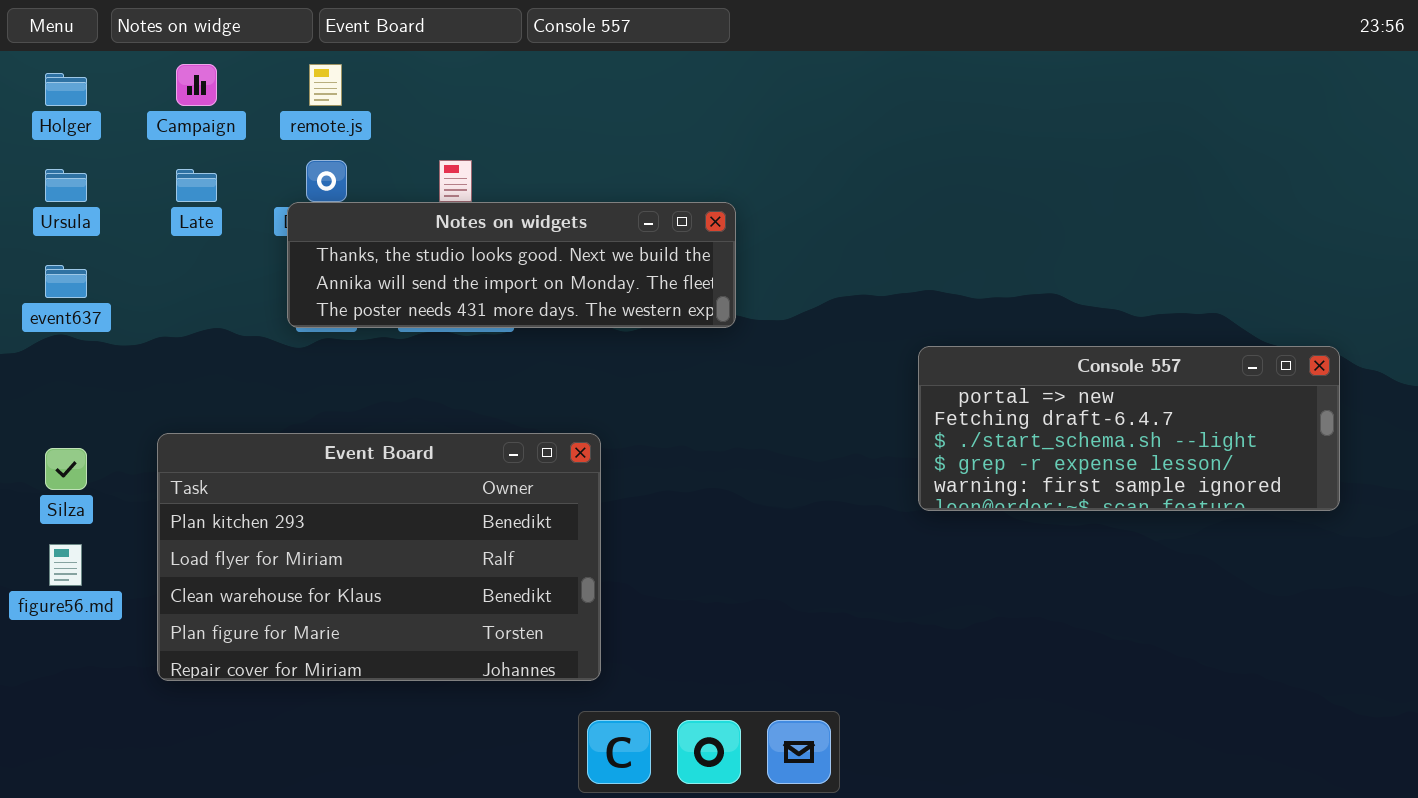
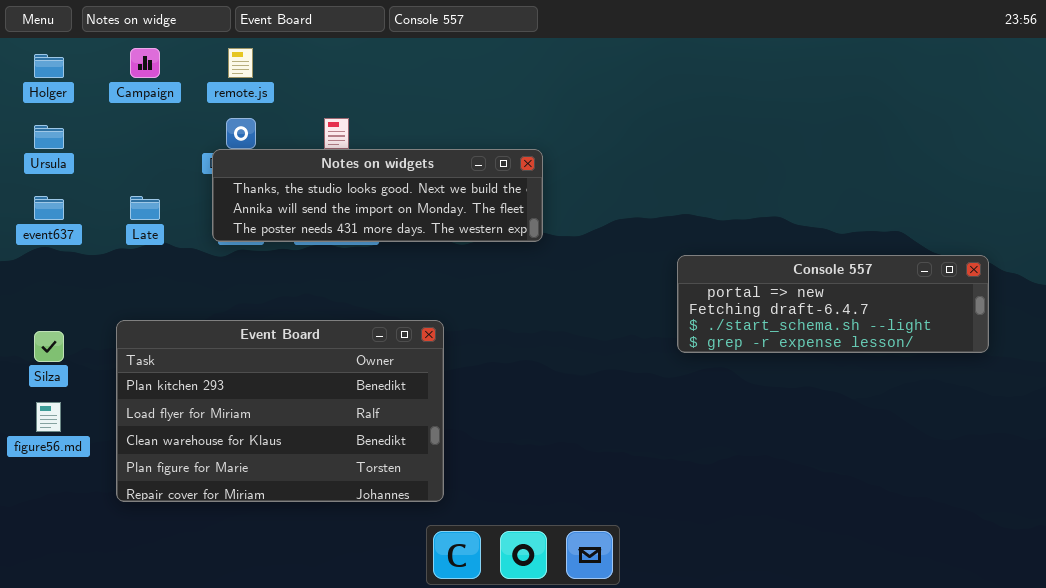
Late: [176,169,217,202] -> [130,196,160,220], moved
Console 557: [918,346,1340,511] -> [677,255,989,353], resized

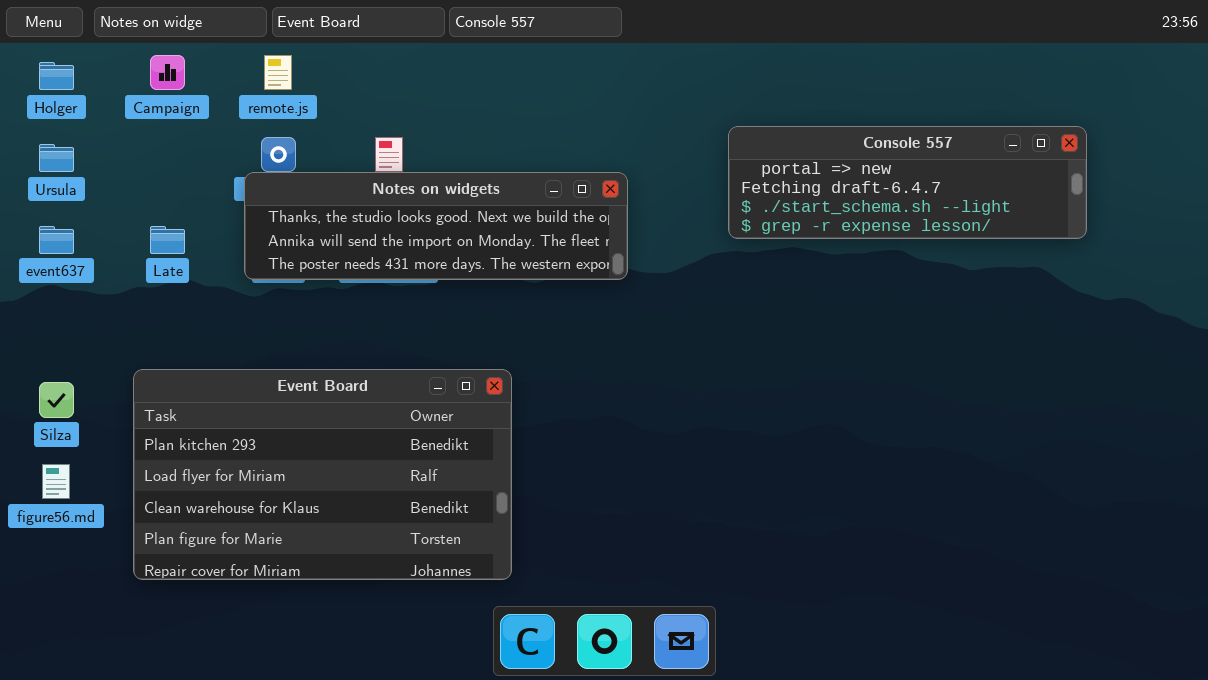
Console 557: [677,255,989,353] -> [728,126,1087,239], moved

